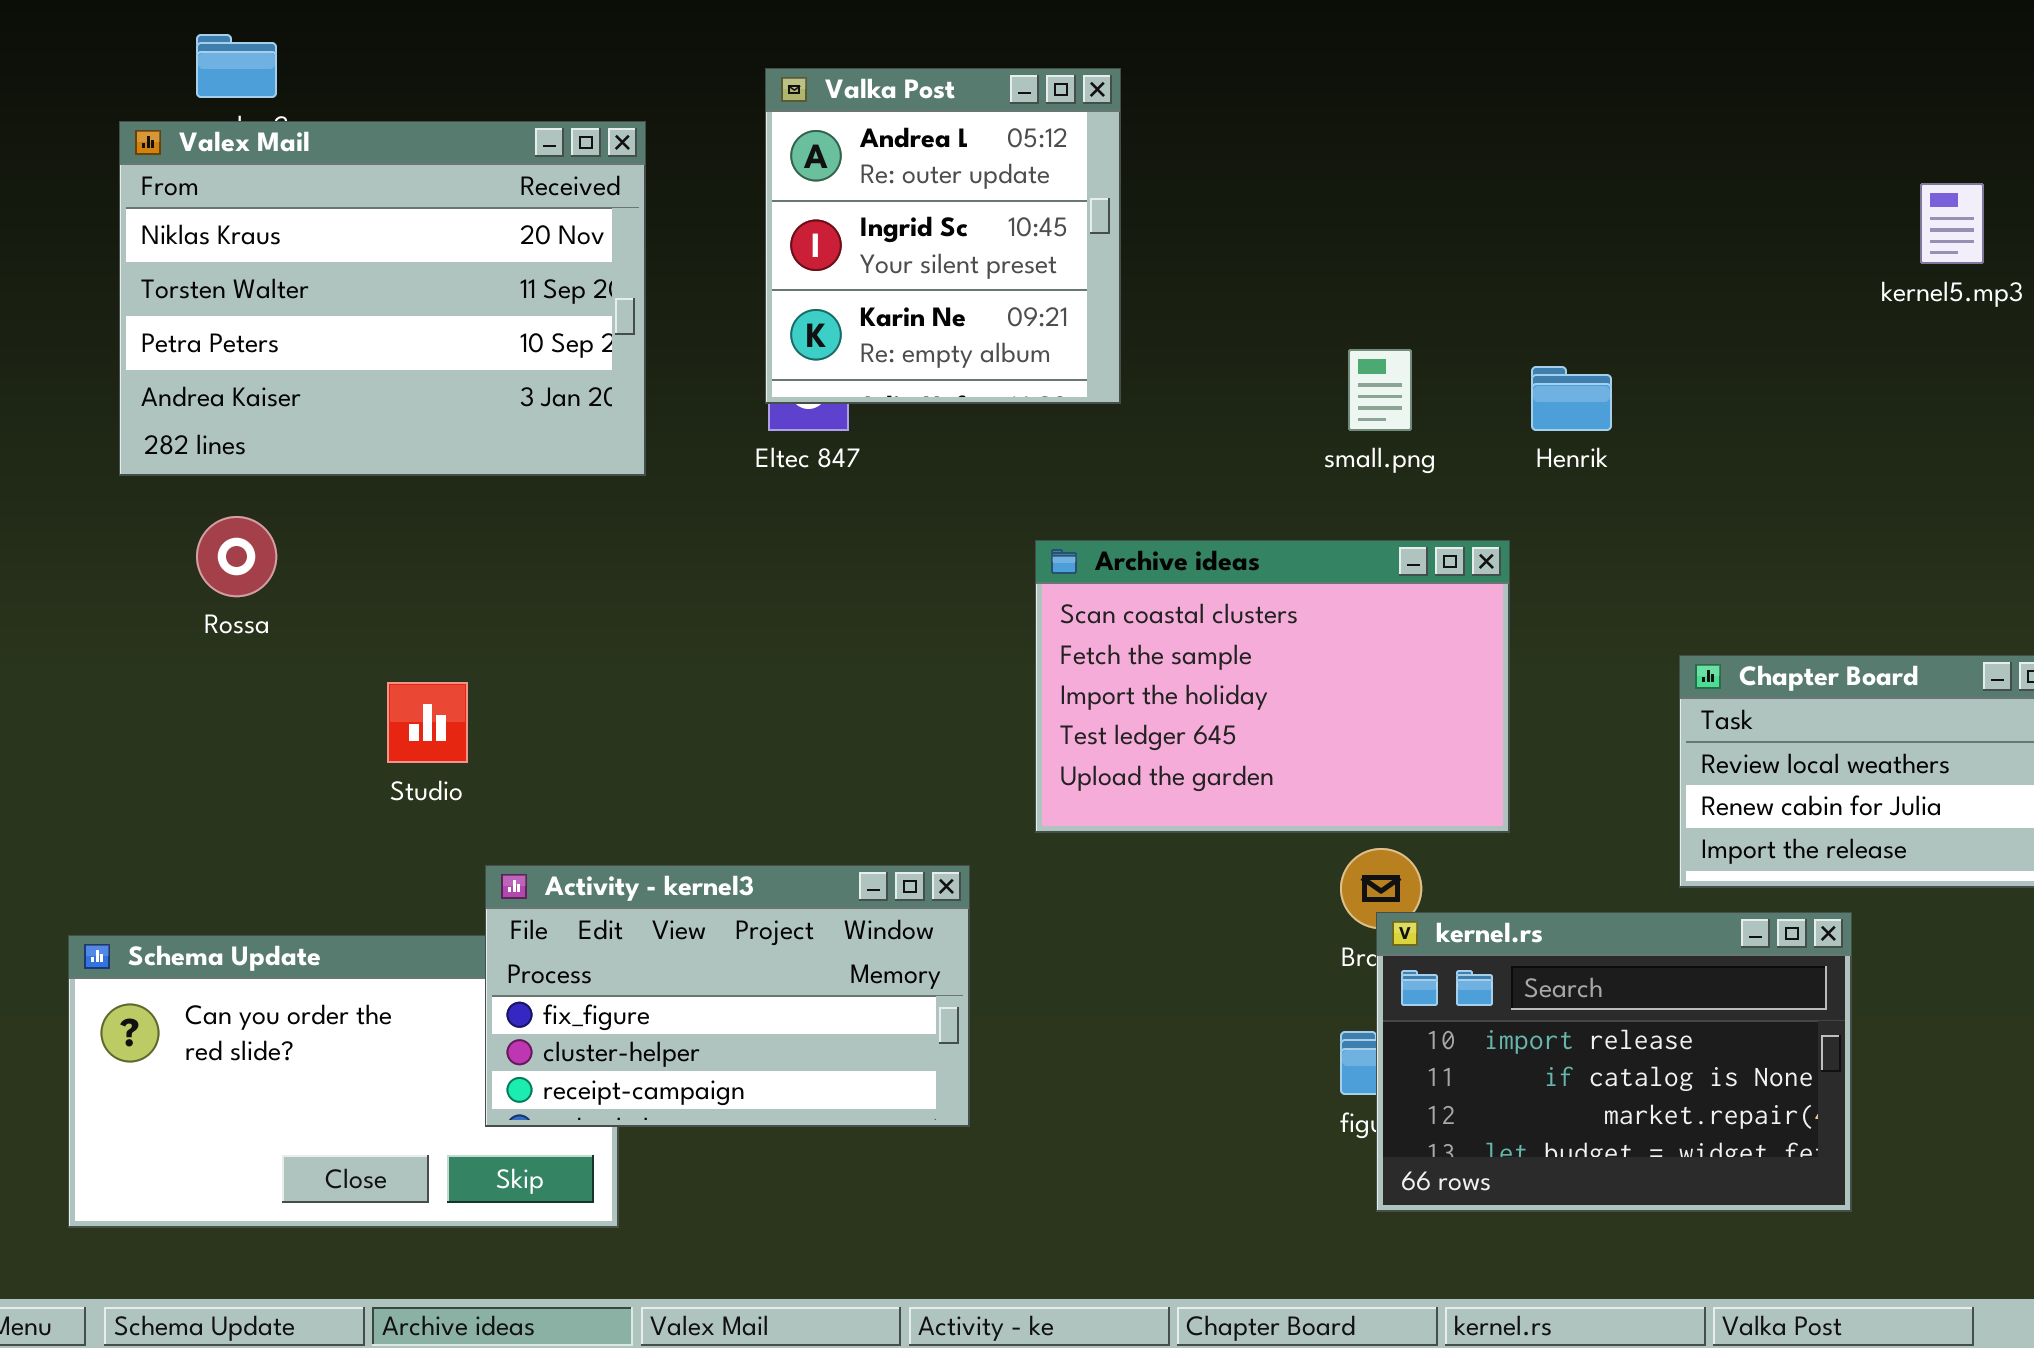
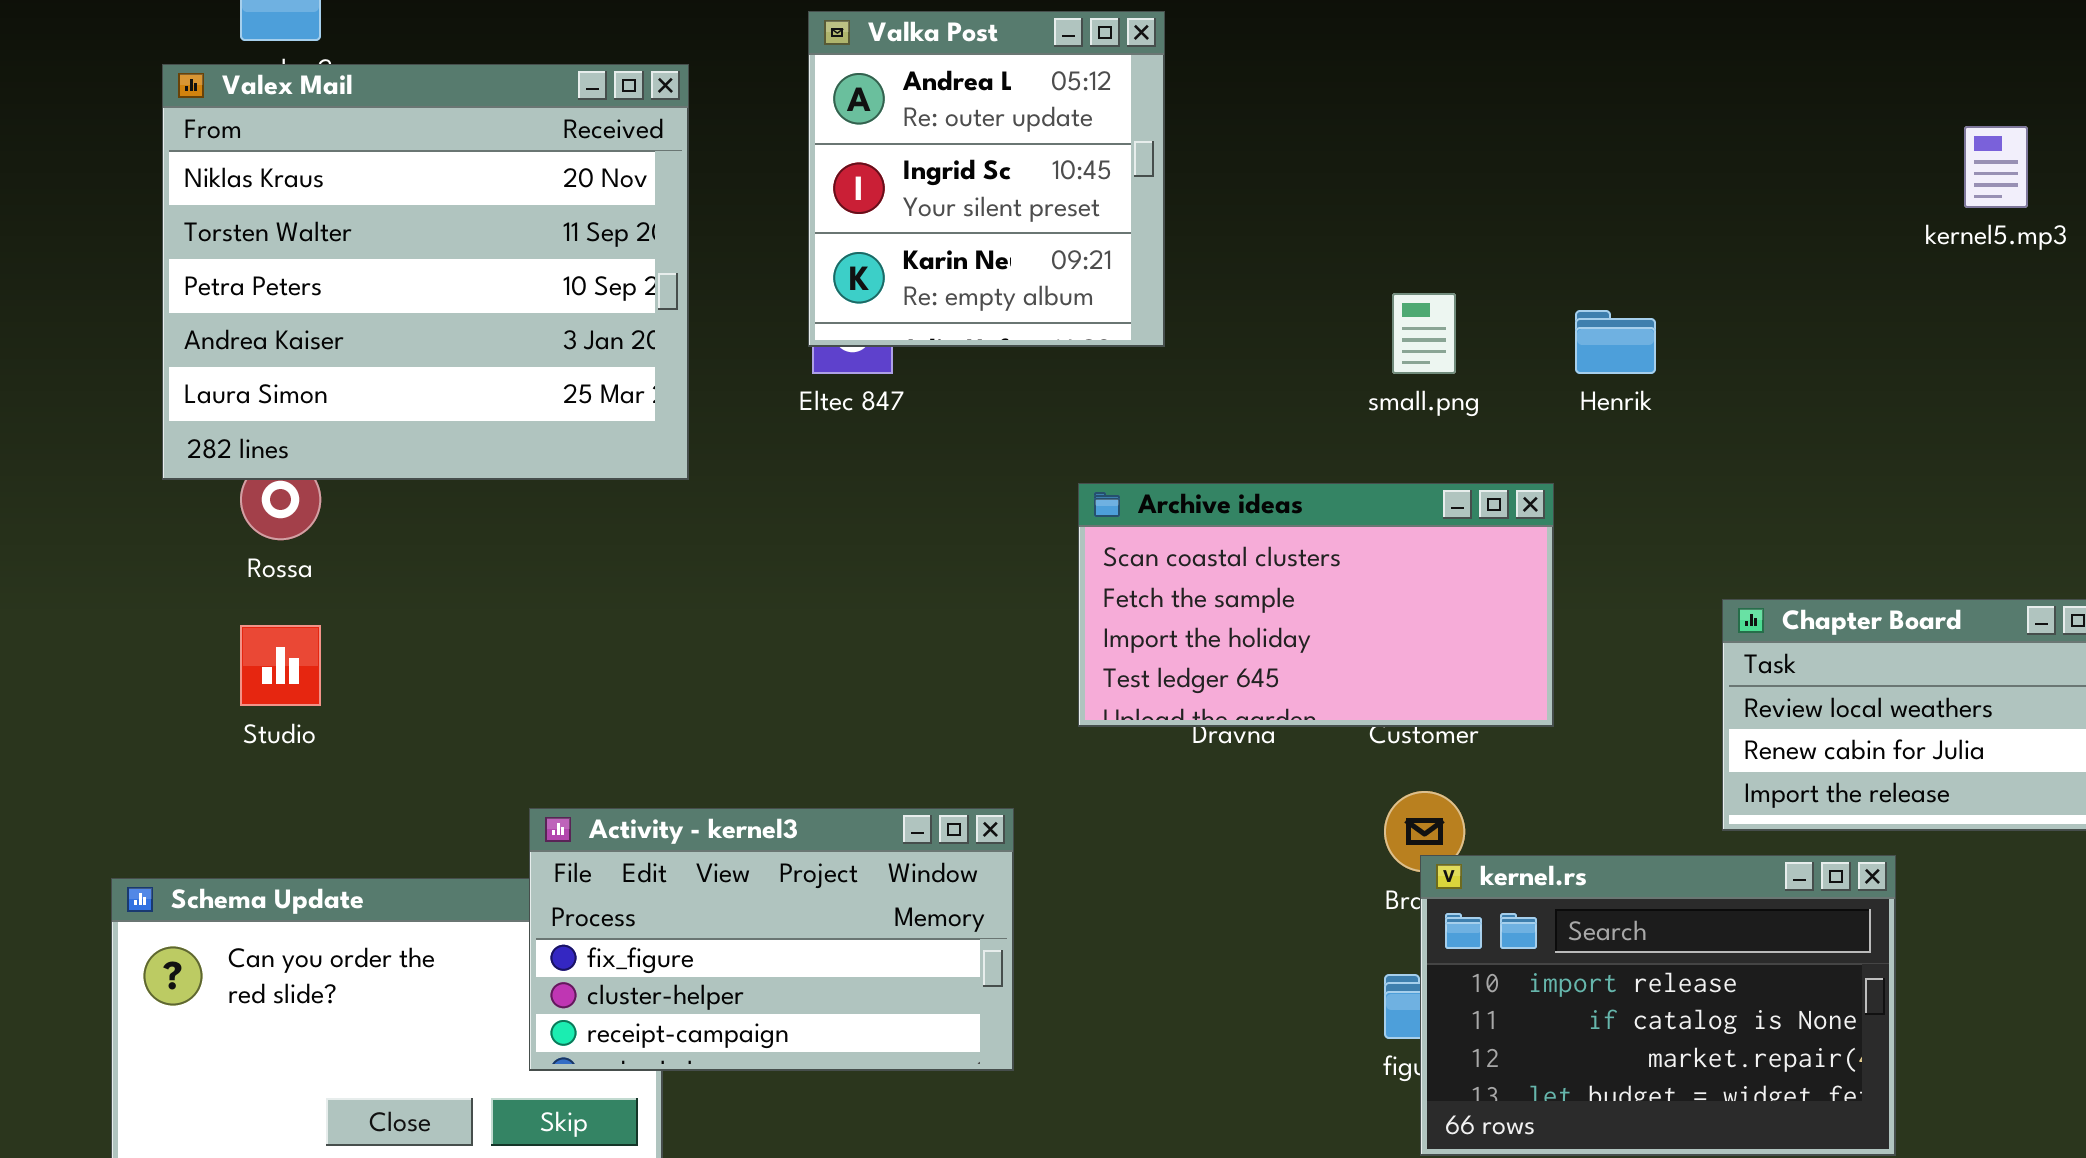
Valex Mail: [119,121,646,476] -> [162,64,689,480], resized
Archive ideas: [1035,540,1510,833] -> [1078,483,1554,727], resized
Studio: [387,682,468,763] -> [240,625,321,706], moved

